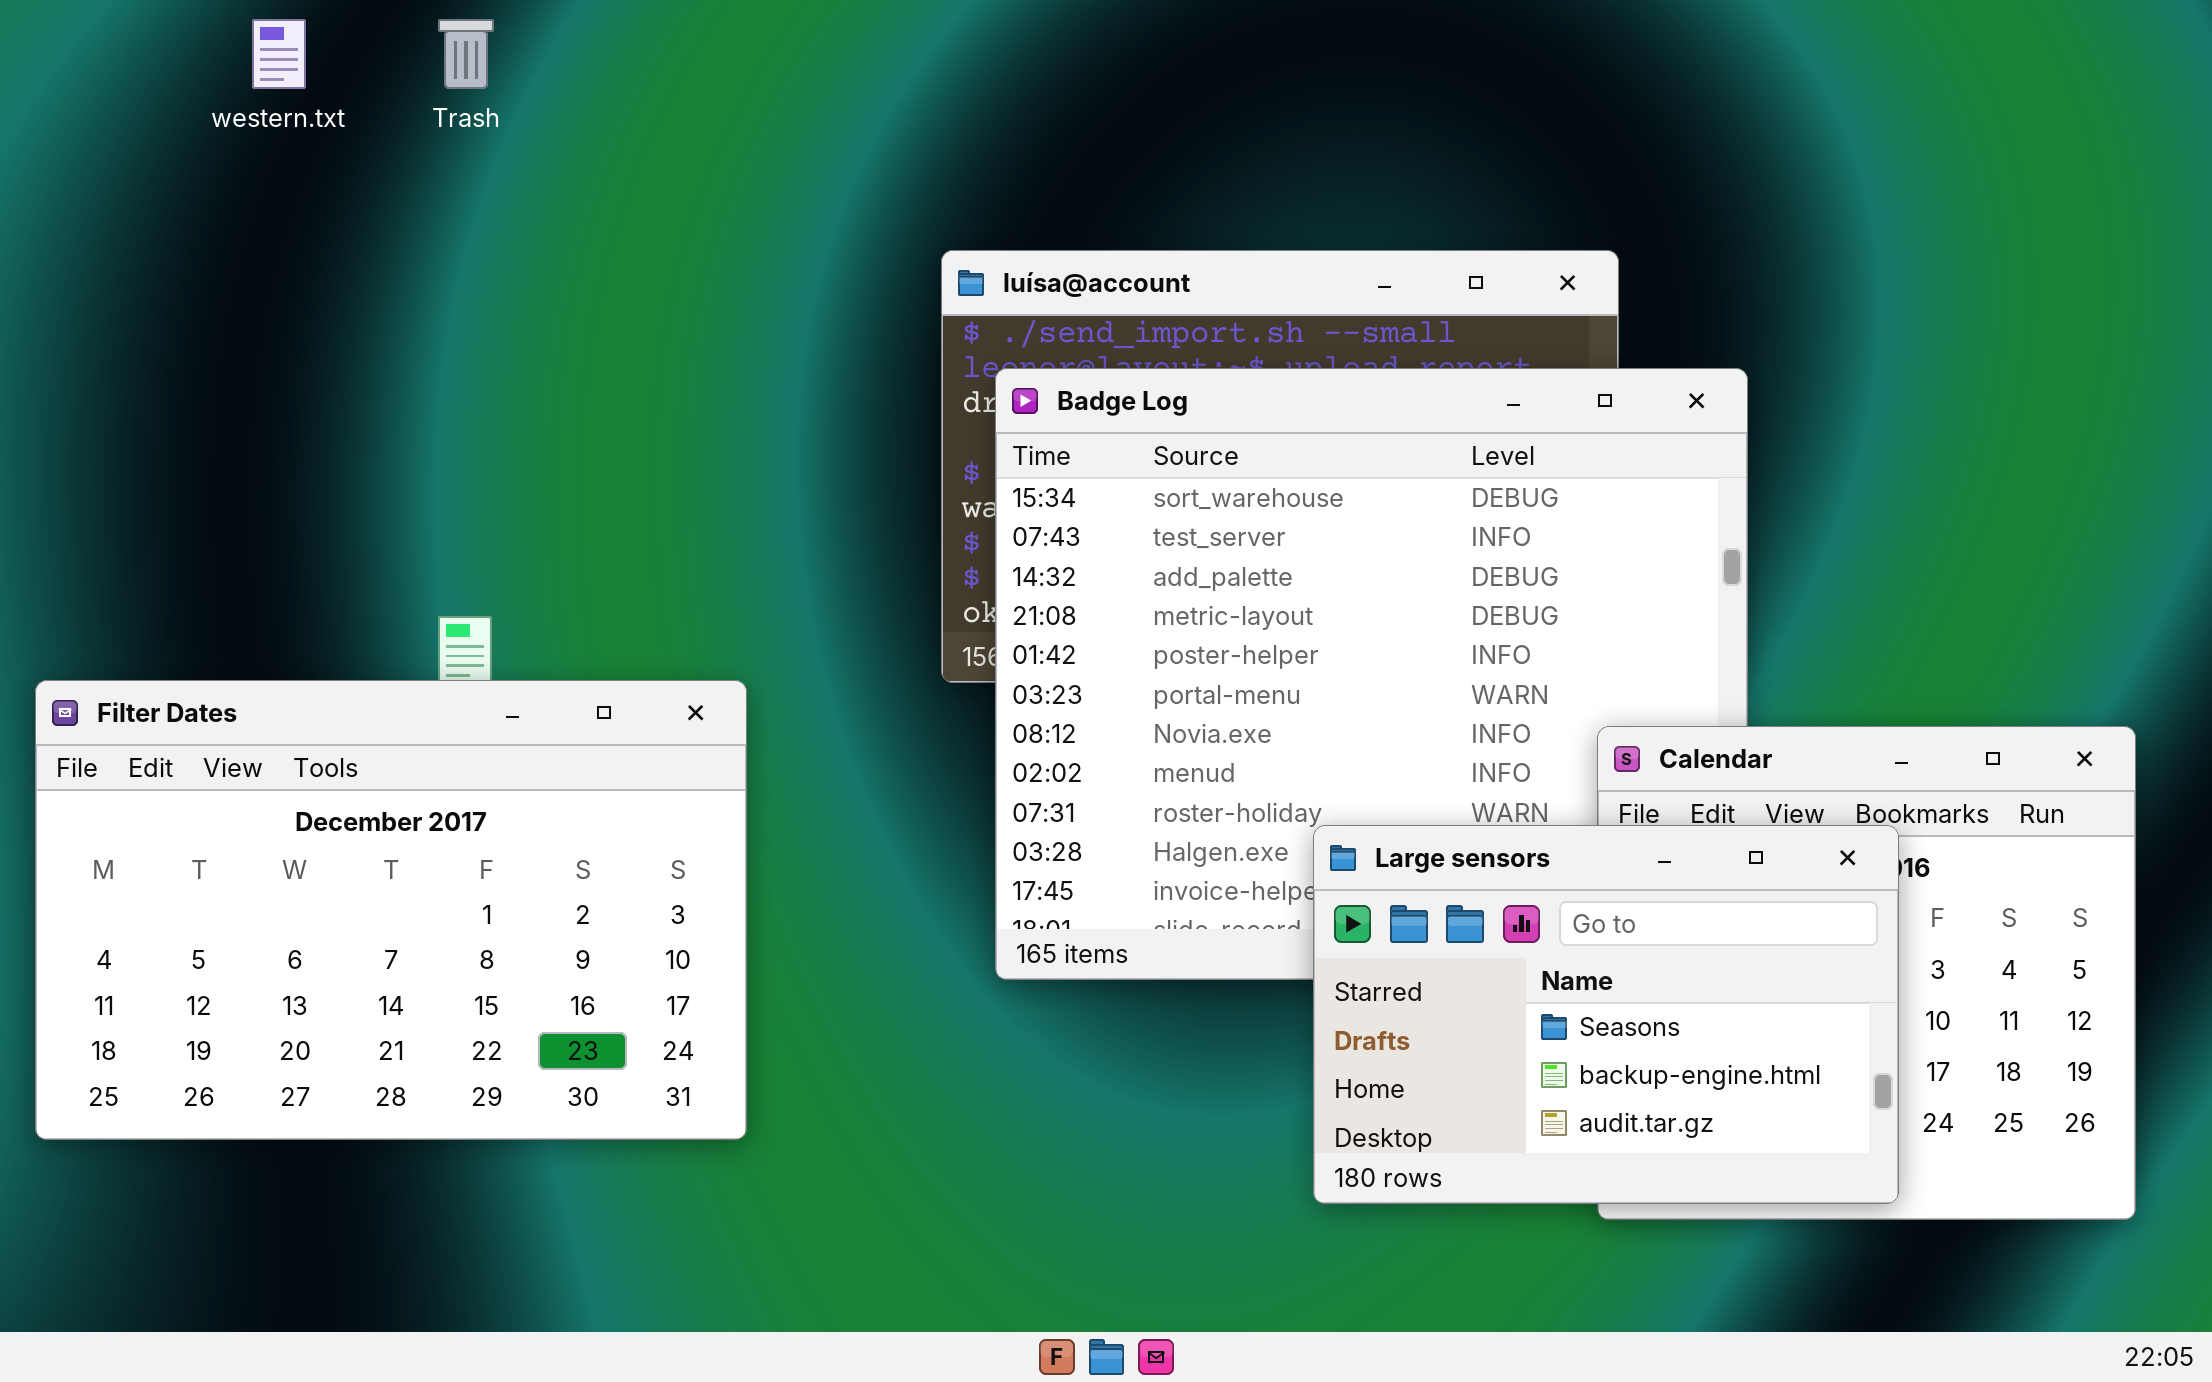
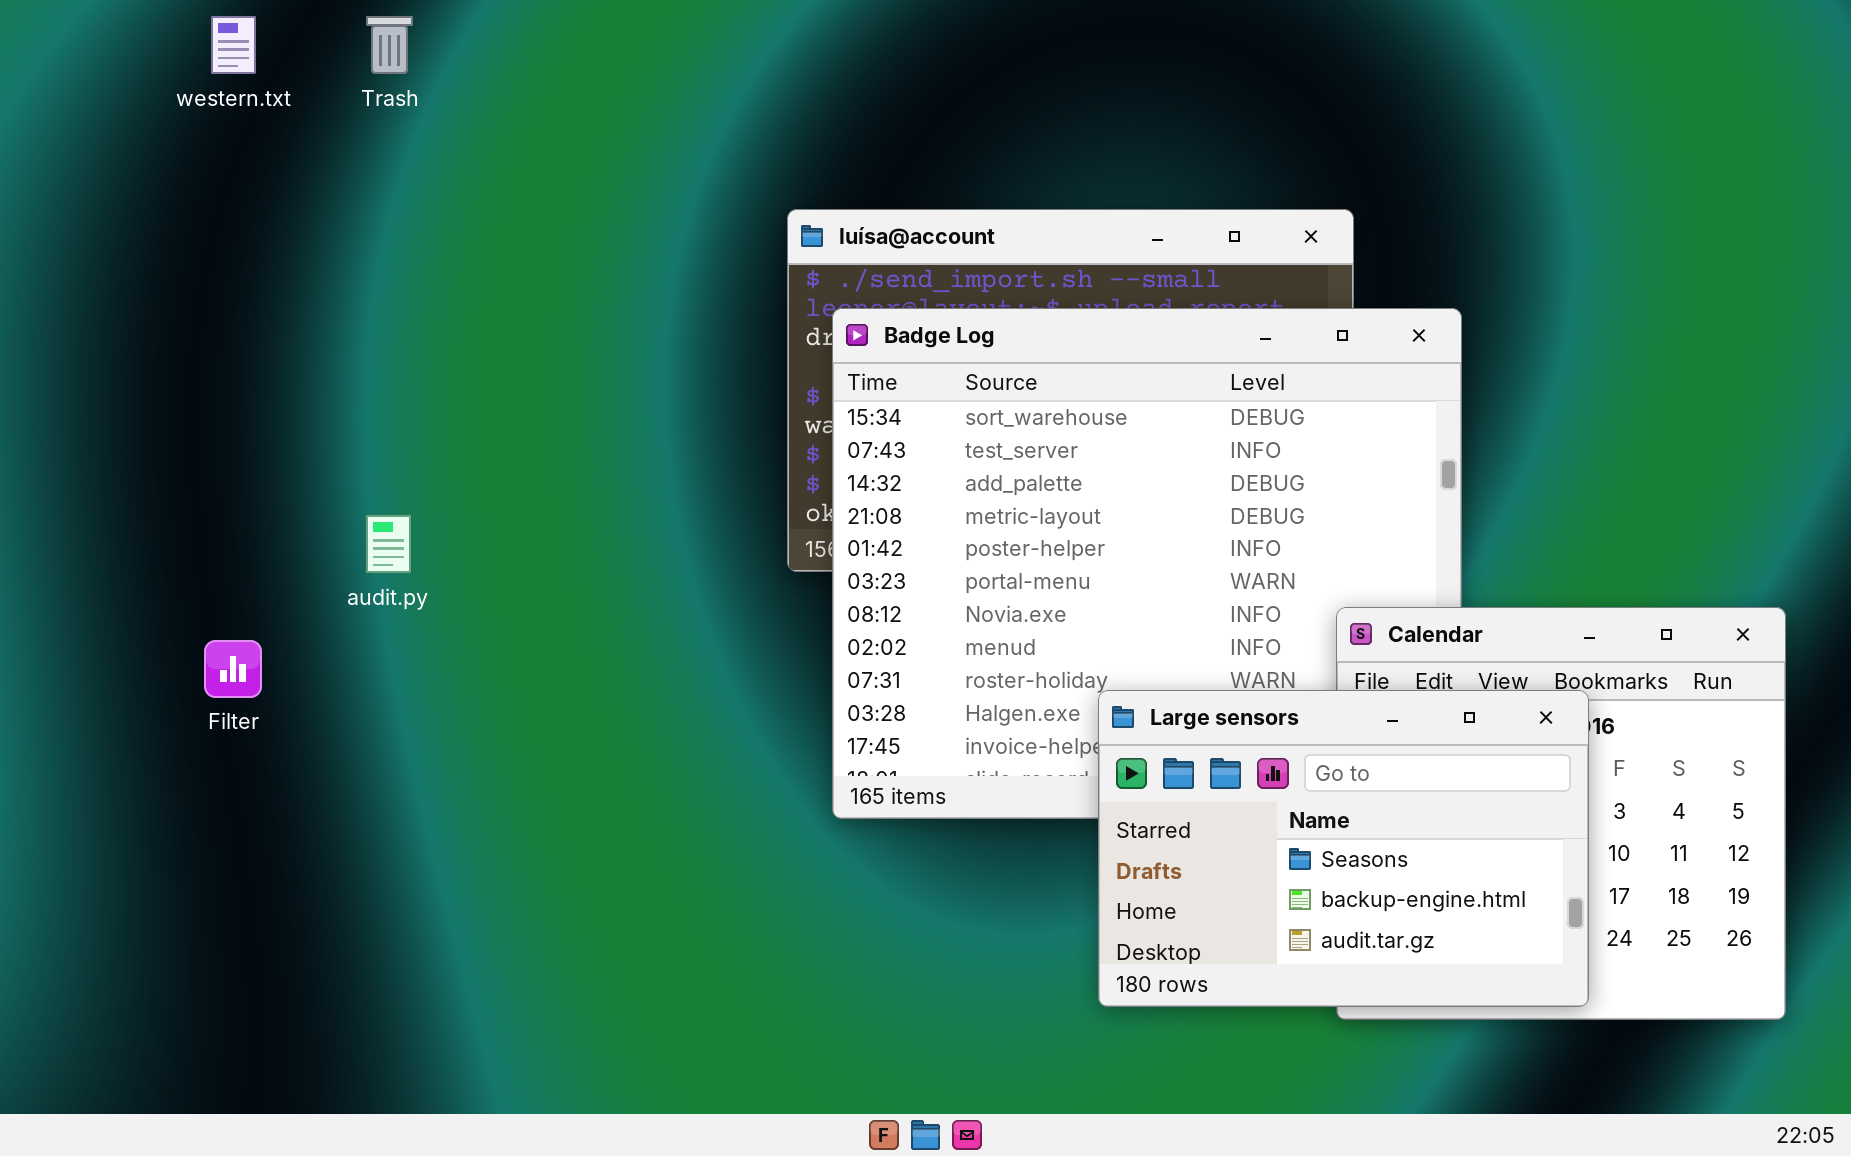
Filter Dates: [35,680,747,1140] -> none, closed

